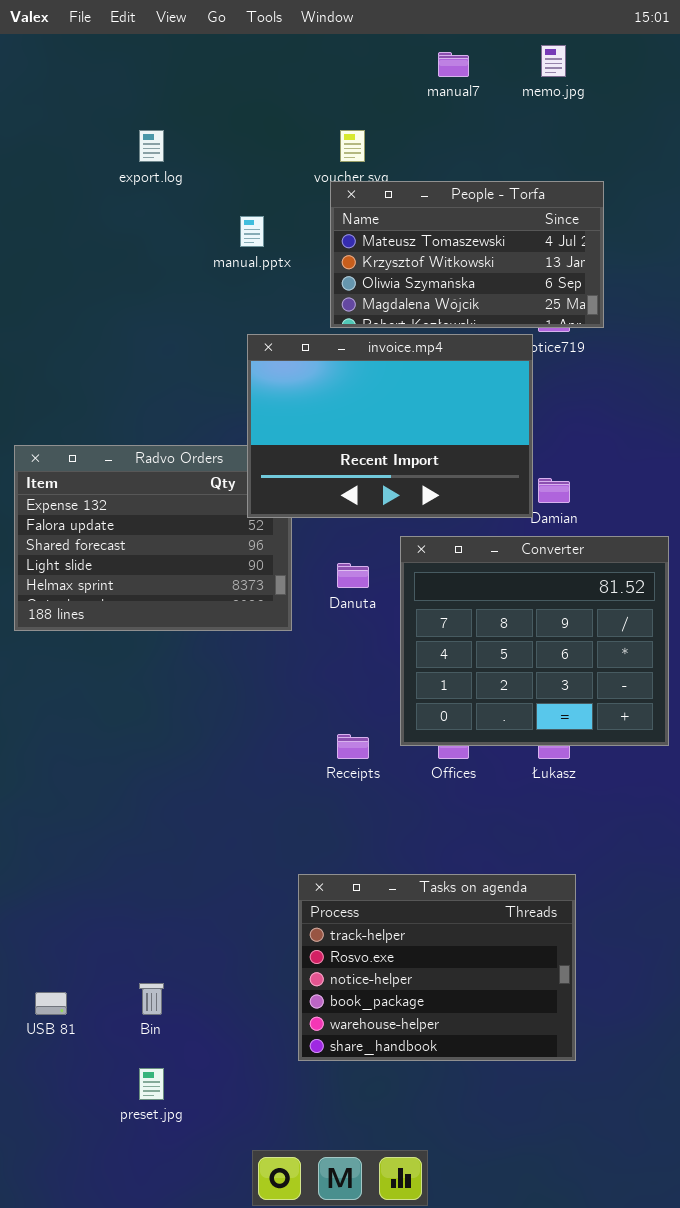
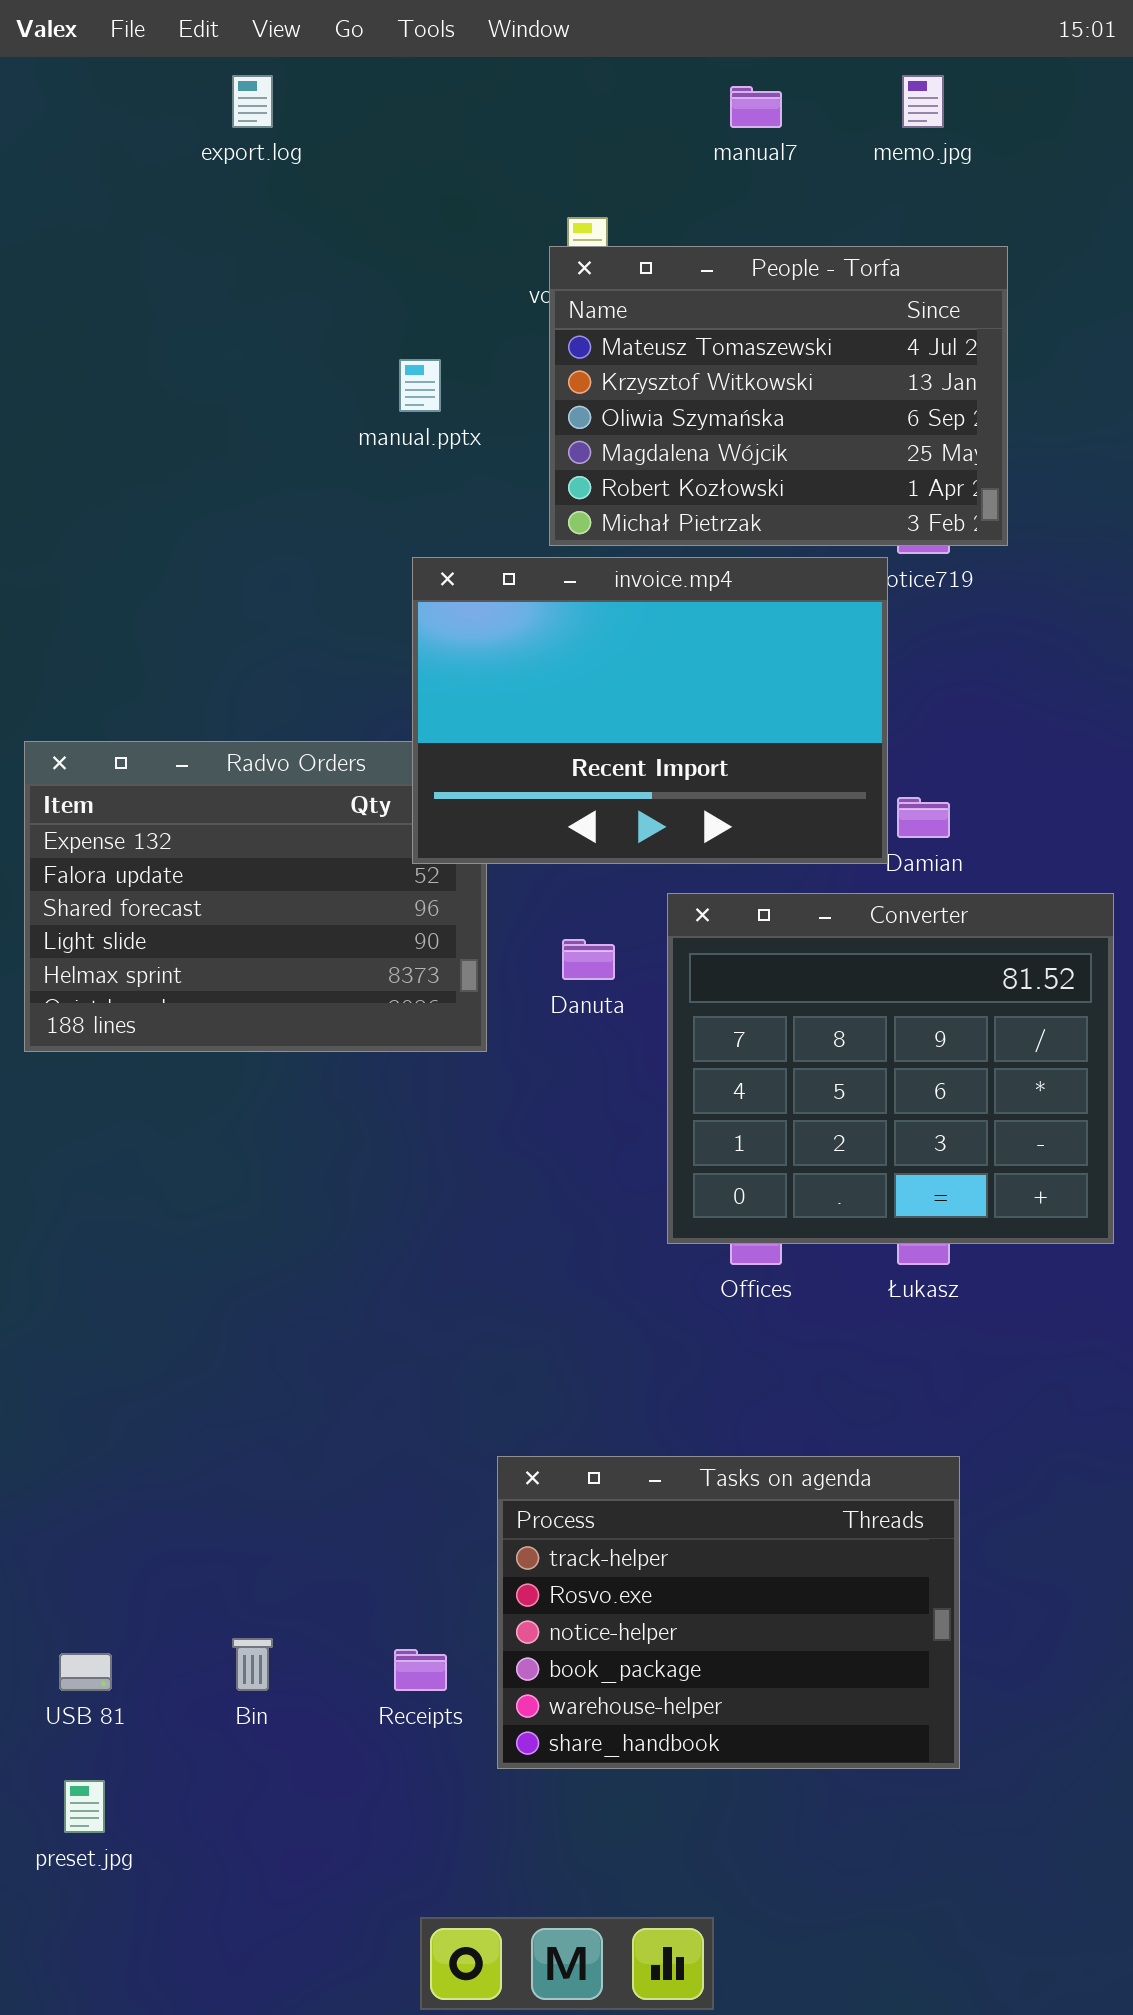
export.log: [139,130,164,162] -> [232,75,273,128], moved
People - Torfa: [330,181,604,328] -> [549,246,1008,546], resized
Receipts: [337,734,369,759] -> [394,1649,447,1691], moved
preset.jpg: [139,1068,164,1100] -> [64,1780,105,1833], moved

